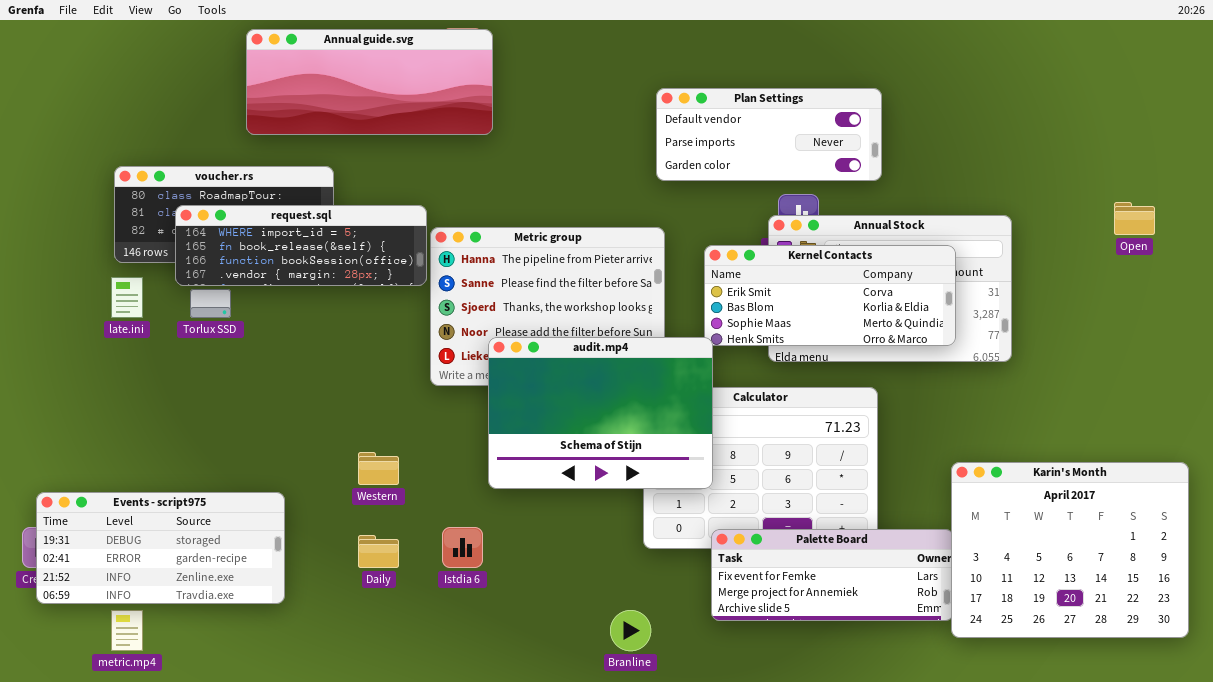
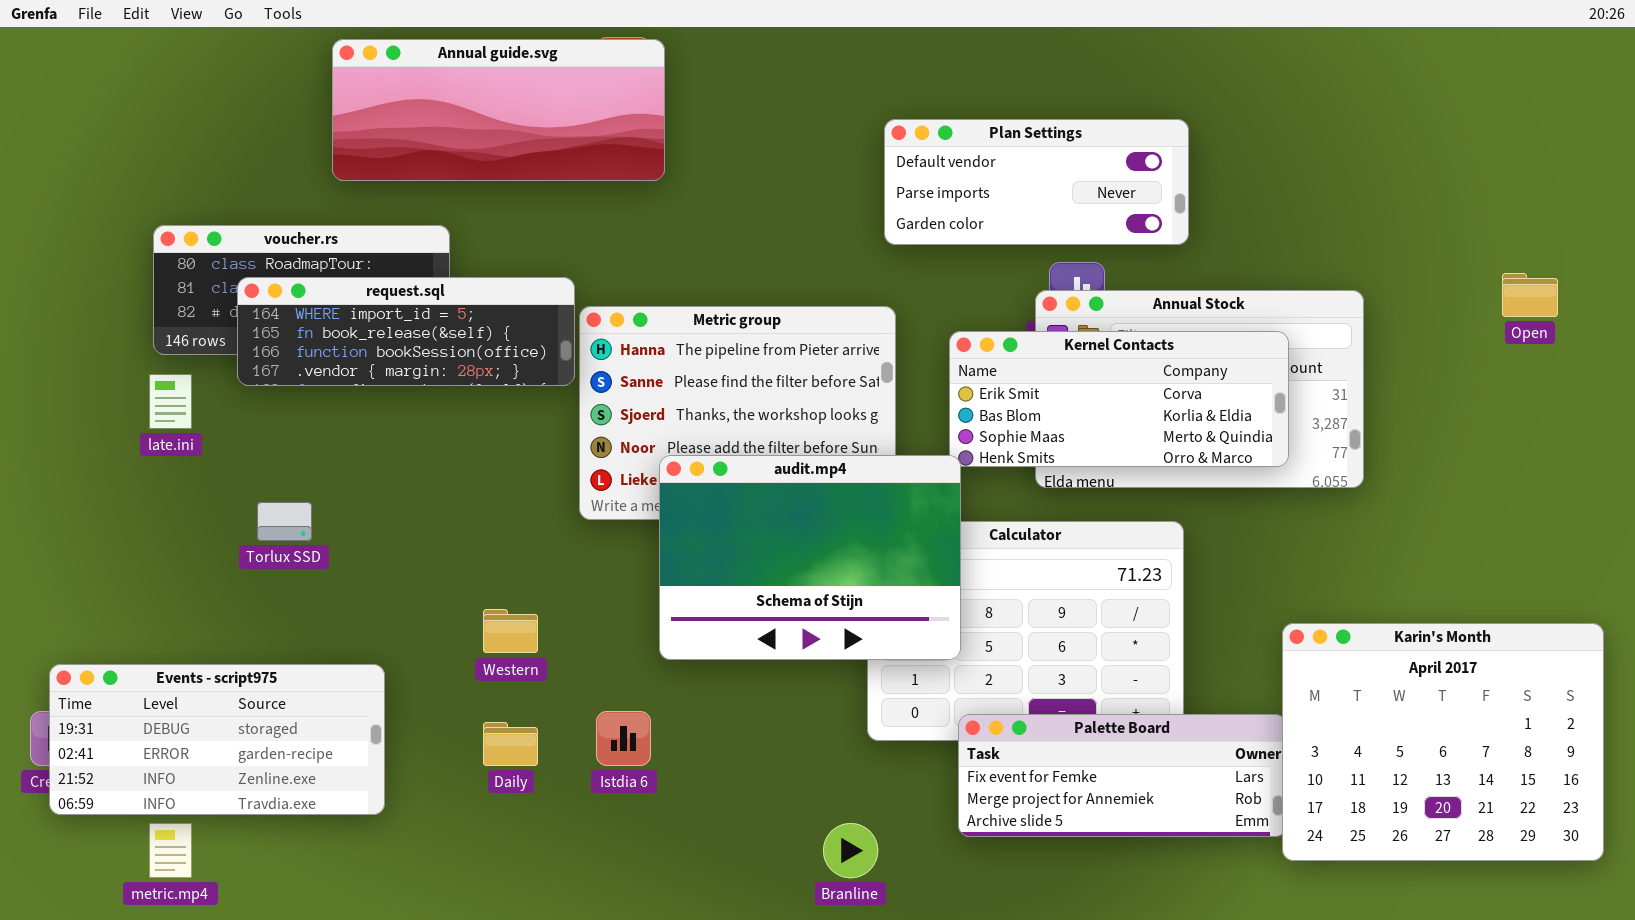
Torlux SSD: [190,289,231,318] -> [257,502,312,541], moved

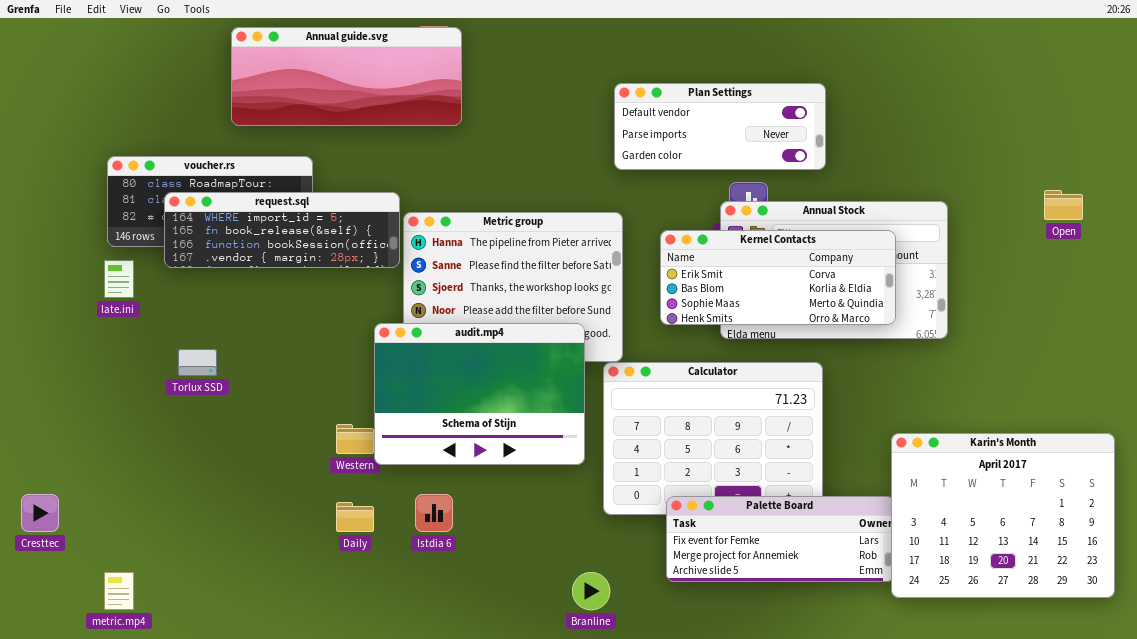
audit.mp4: [659,455,961,660] -> [374,323,585,465], moved
Events - script975: [49,664,385,815] -> none, closed

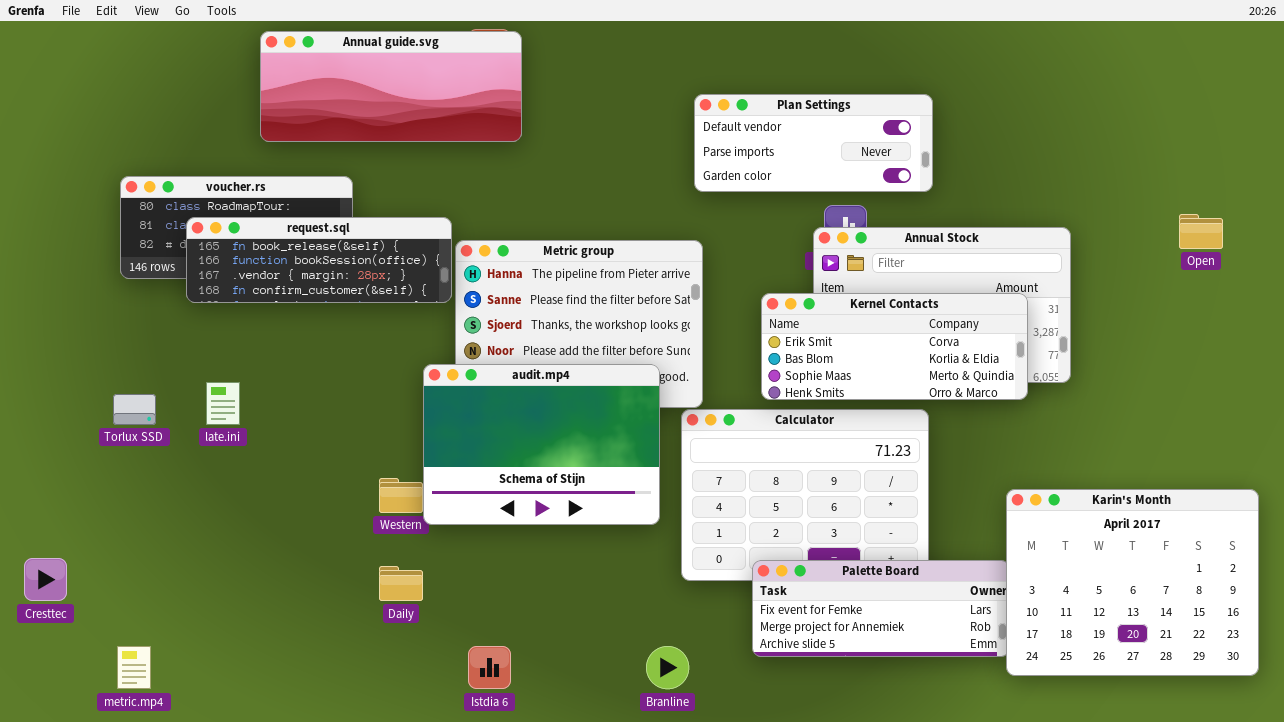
request.sql: [164,192,400,268] -> [186,217,452,303], scrolled down 1 row
Kernel Contacts: [660,230,896,325] -> [761,293,1028,400], moved
late.ini: [104,260,134,298] -> [206,382,240,425], moved
Torlux SSD: [178,349,217,376] -> [113,394,156,425], moved
Istdia 6: [415,494,453,532] -> [468,646,511,689], moved

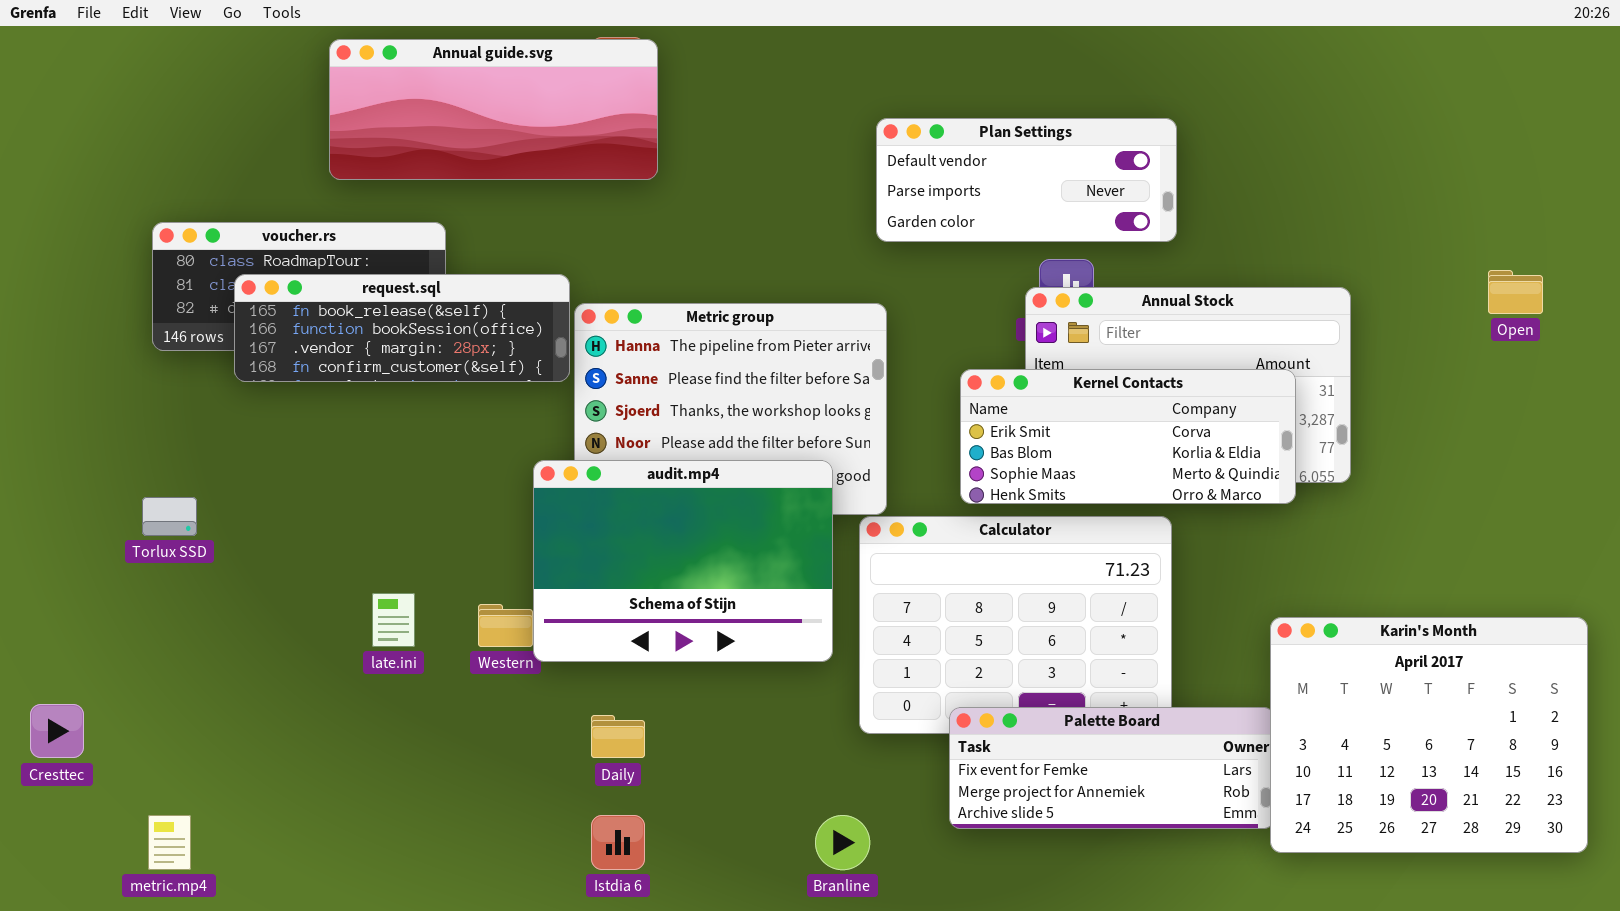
late.ini: [206,382,240,425] -> [372,593,415,647], moved
Daily: [379,566,423,601] -> [591,715,645,758], moved

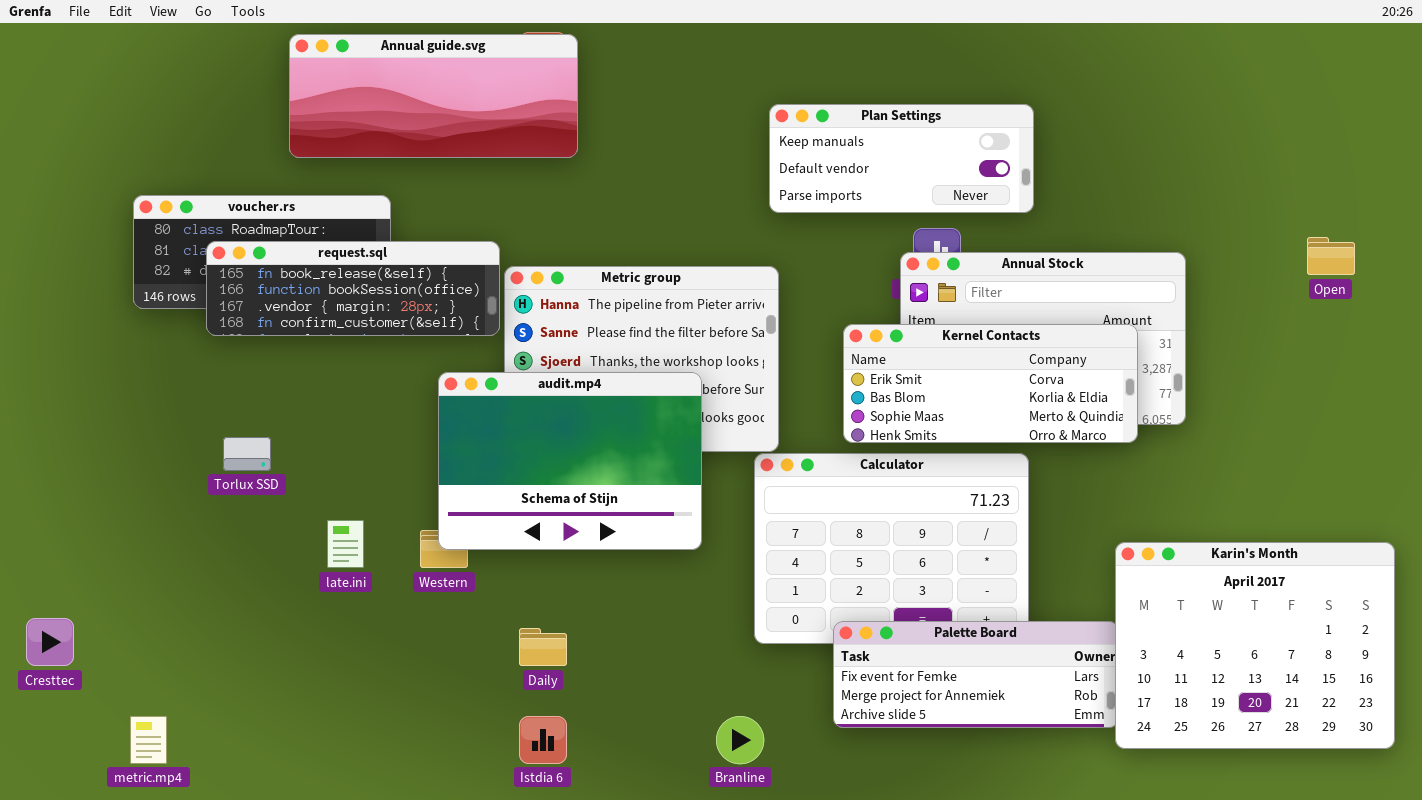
Plan Settings: [876,118,1177,242] -> [769,104,1034,213], scrolled up 1 row
audit.mp4: [533,460,833,662] -> [438,372,702,550], moved
Torlux SSD: [142,497,197,536] -> [223,437,271,471], moved

